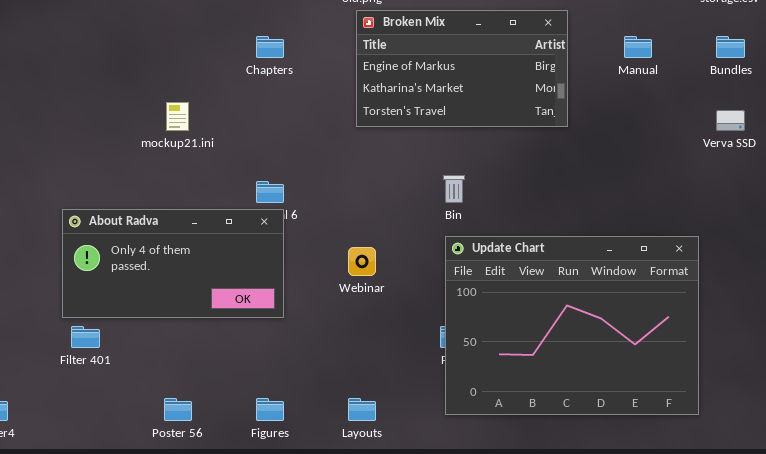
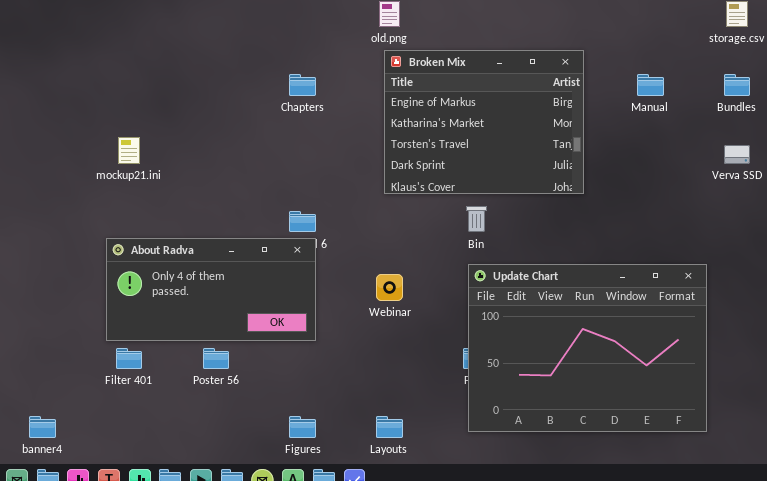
Broken Mix: [356,10,568,127] -> [384,50,584,194], resized
mockup21.ini: [166,102,189,131] -> [118,137,140,164], moved
Poster 56: [164,398,192,421] -> [203,348,229,369], moved

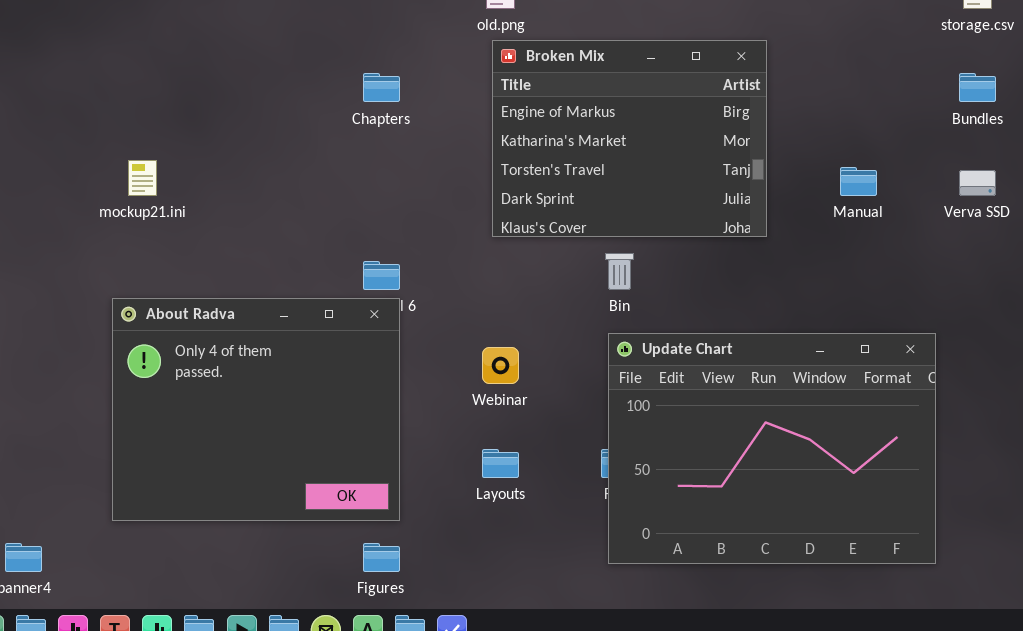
Manual: [637,74,664,96] -> [840,167,877,196], moved
About Radva: [106,238,316,341] -> [112,298,400,521], resized
Layouts: [376,416,403,438] -> [482,449,519,478], moved

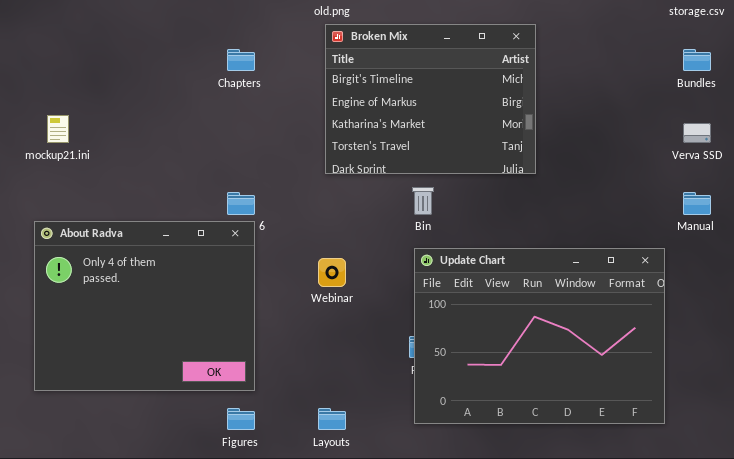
Broken Mix: [492,40,767,237] -> [325,24,536,174], scrolled up 1 row
Manual: [840,167,877,196] -> [683,192,711,215], moved
Layouts: [482,449,519,478] -> [318,408,346,430], moved

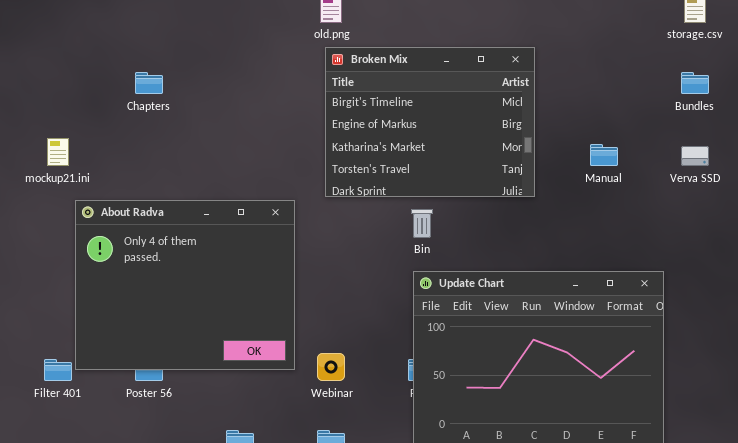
Chapters: [227,49,255,71] -> [135,72,163,94], moved
Manual: [683,192,711,215] -> [590,144,618,166], moved
About Radva: [34,221,255,391] -> [75,200,295,370], moved
Webinar: [318,258,346,287] -> [317,353,345,381], moved

